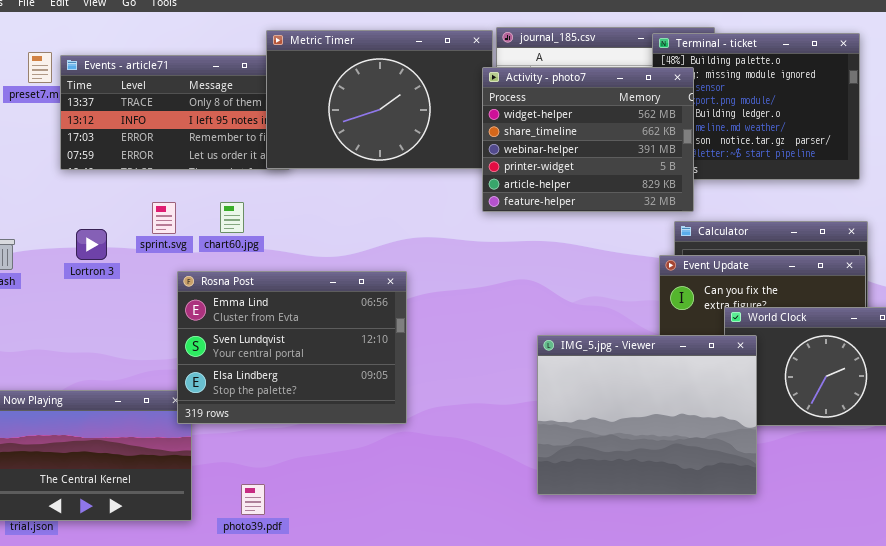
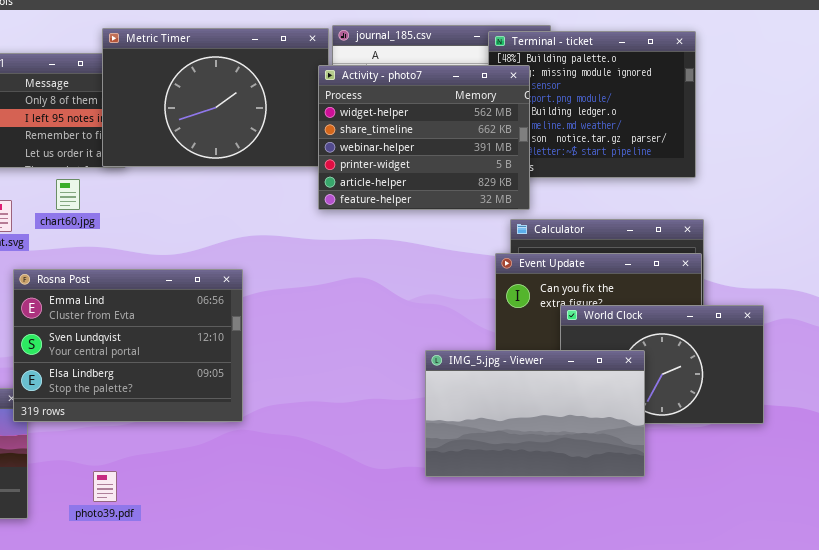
chart60.jpg: [220,202,244,233] -> [56,179,80,210], moved
IMG_5.jpg - Viewer: [537,335,757,495] -> [425,350,645,477], moved, resized
photo39.pdf: [241,484,265,515] -> [93,471,117,502], moved

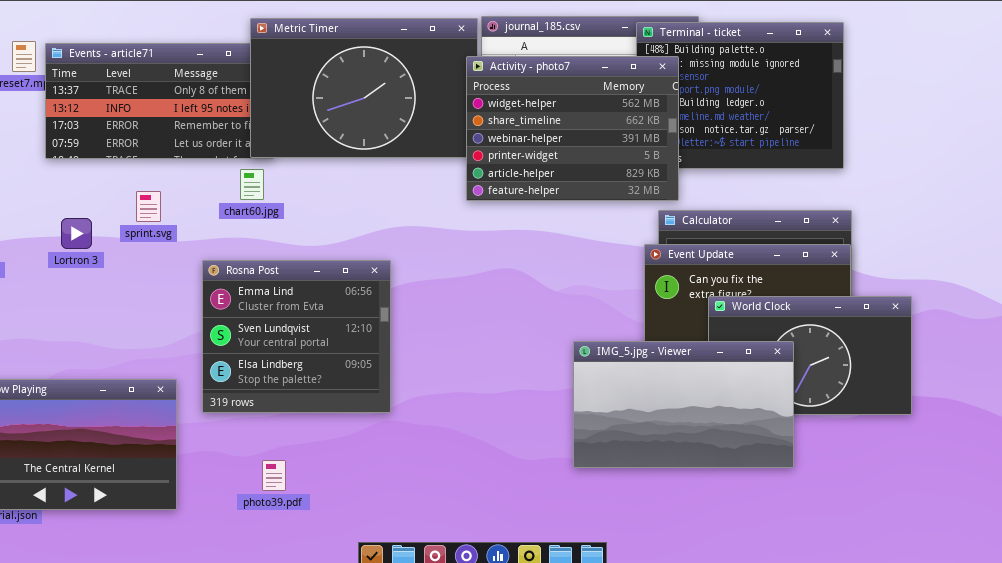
chart60.jpg: [56,179,80,210] -> [240,169,264,200], moved
Rosna Post: [13,269,243,422] -> [202,260,391,413], resized
photo39.pdf: [93,471,117,502] -> [262,460,286,491], moved

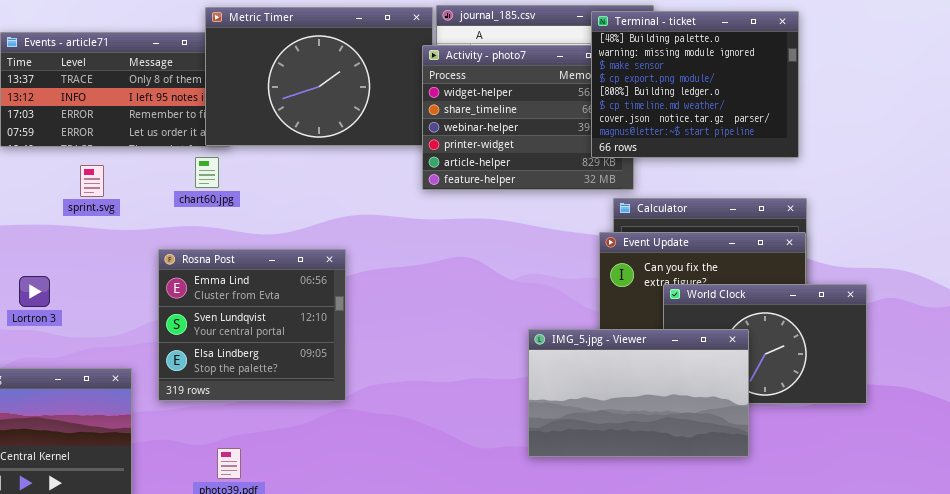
Terminal - ticket: [636,22,844,169] -> [591,11,799,158], raised
sprint.svg: [136,191,161,222] -> [80,165,104,197], moved
Lortron 3: [61,218,92,249] -> [19,276,50,307], moved

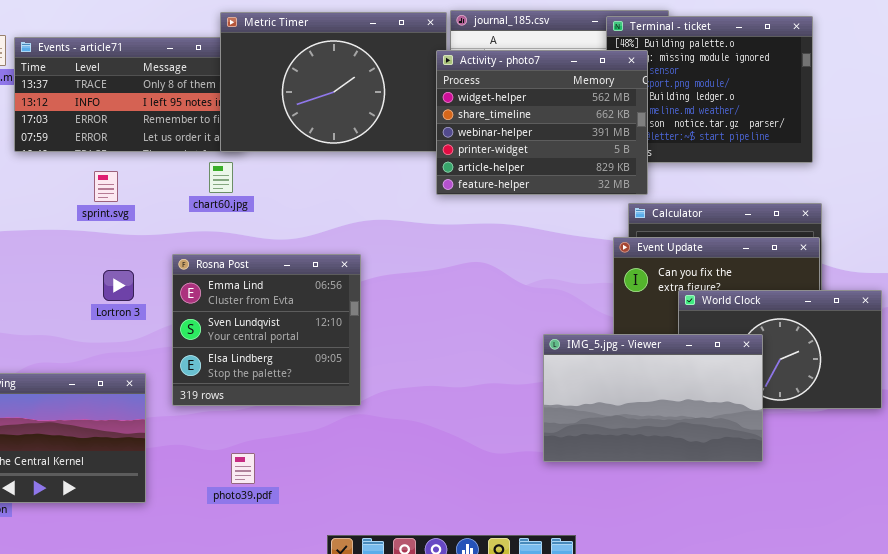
Activity - photo7: [422,45,634,190] -> [436,50,648,195], raised
Lortron 3: [19,276,50,307] -> [103,270,134,301], moved

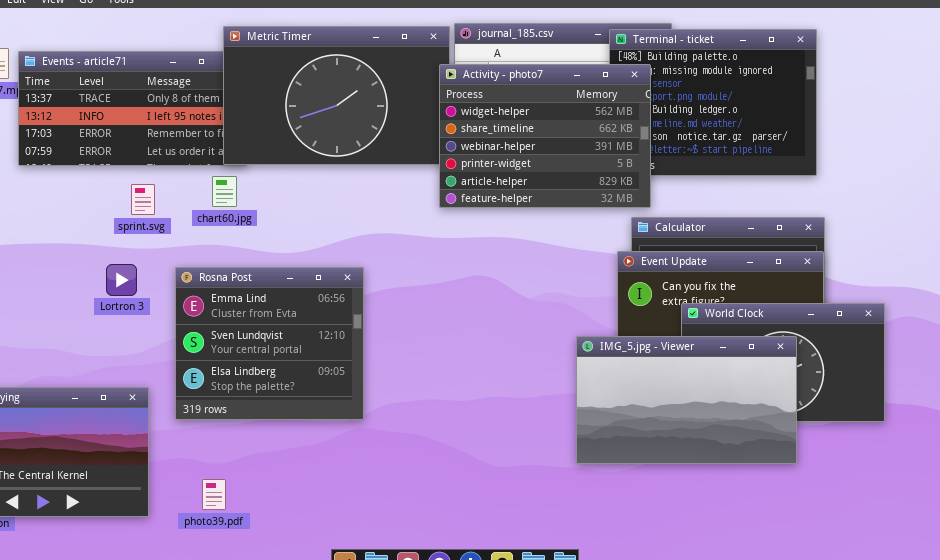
sprint.svg: [94,171,118,202] -> [131,184,155,215], moved
Lortron 3: [103,270,134,301] -> [106,264,137,296], moved
IMG_5.jpg - Viewer: [543,334,763,462] -> [576,336,797,464], moved
photo39.pdf: [231,453,255,484] -> [202,479,226,510], moved

